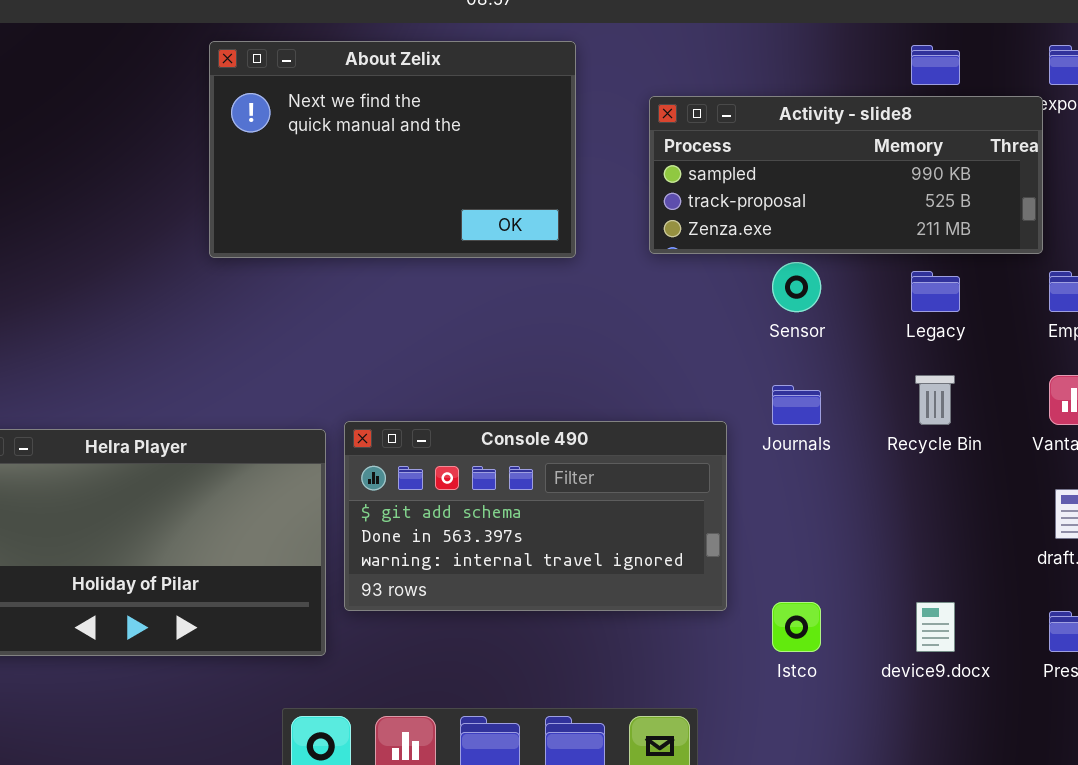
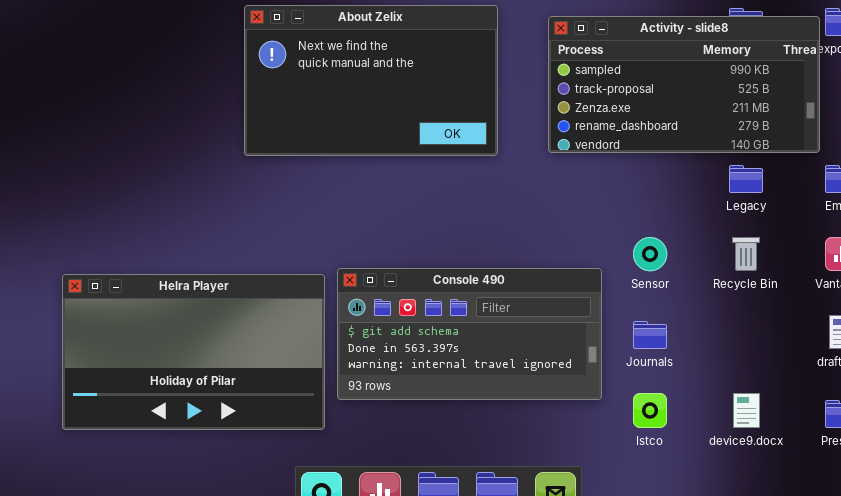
Activity - slide8: [649,96,1043,254] -> [548,16,820,153], resized
Sensor: [772,262,821,312] -> [633,237,667,271], moved
Journals: [772,385,821,425] -> [633,321,667,349], moved

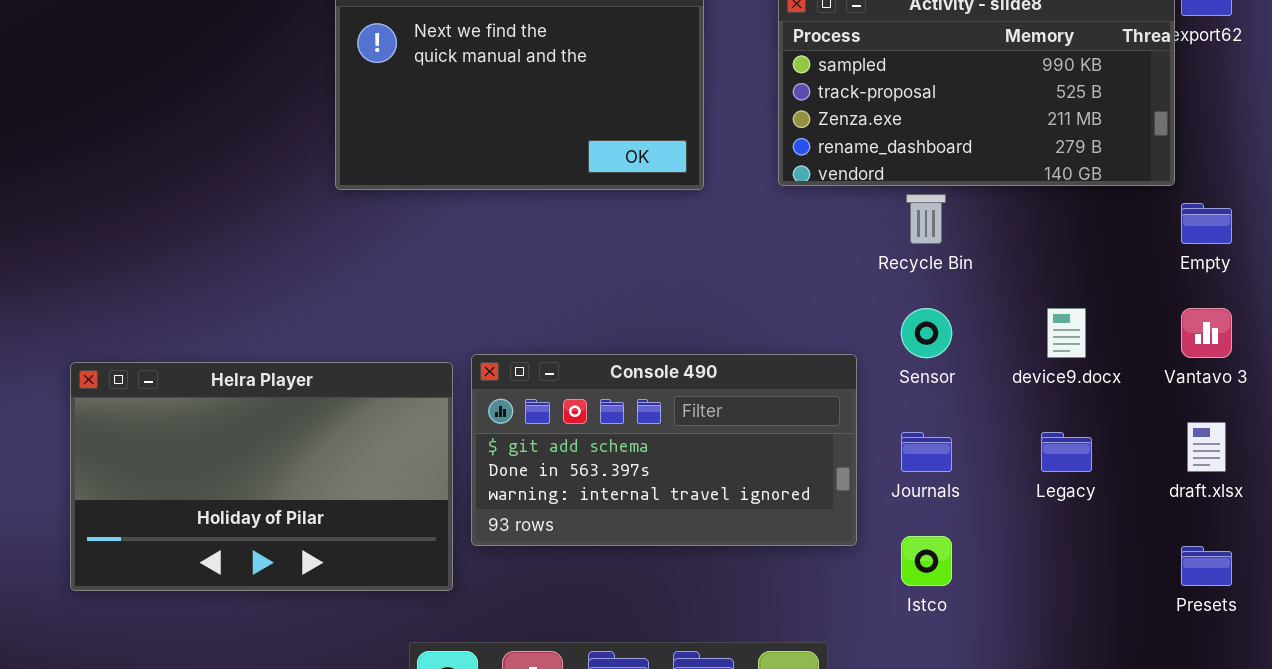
Legacy: [729,165,763,193] -> [1041,432,1092,472], moved
Recycle Bin: [732,237,760,271] -> [906,194,946,244], moved
device9.docx: [733,393,760,428] -> [1047,308,1086,358], moved

